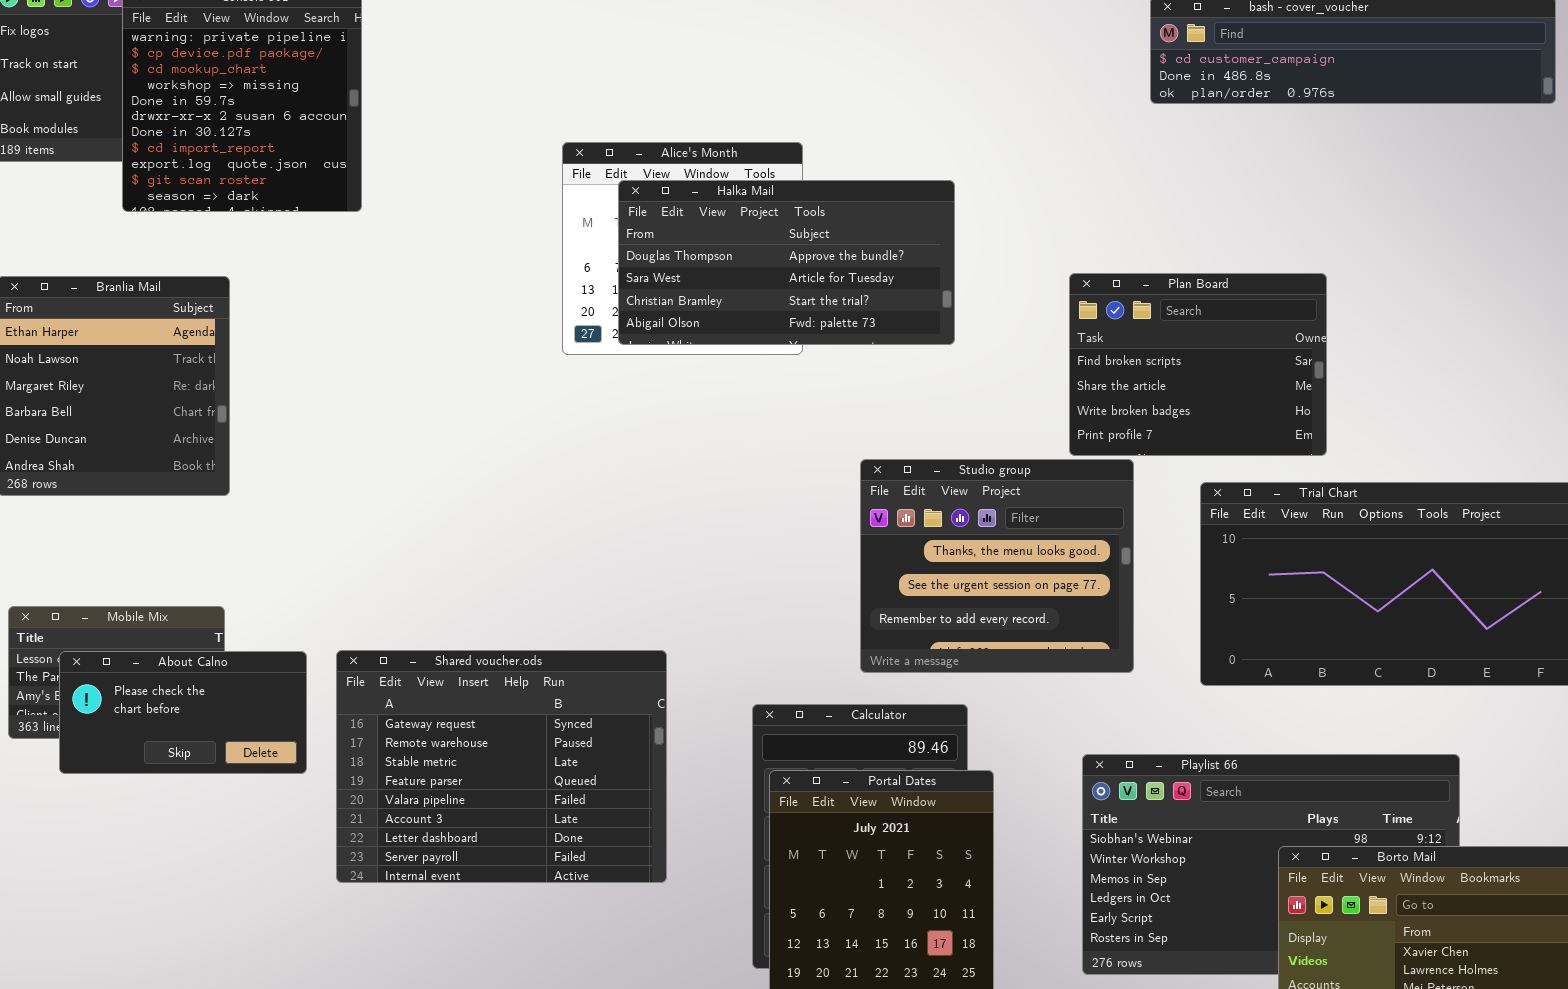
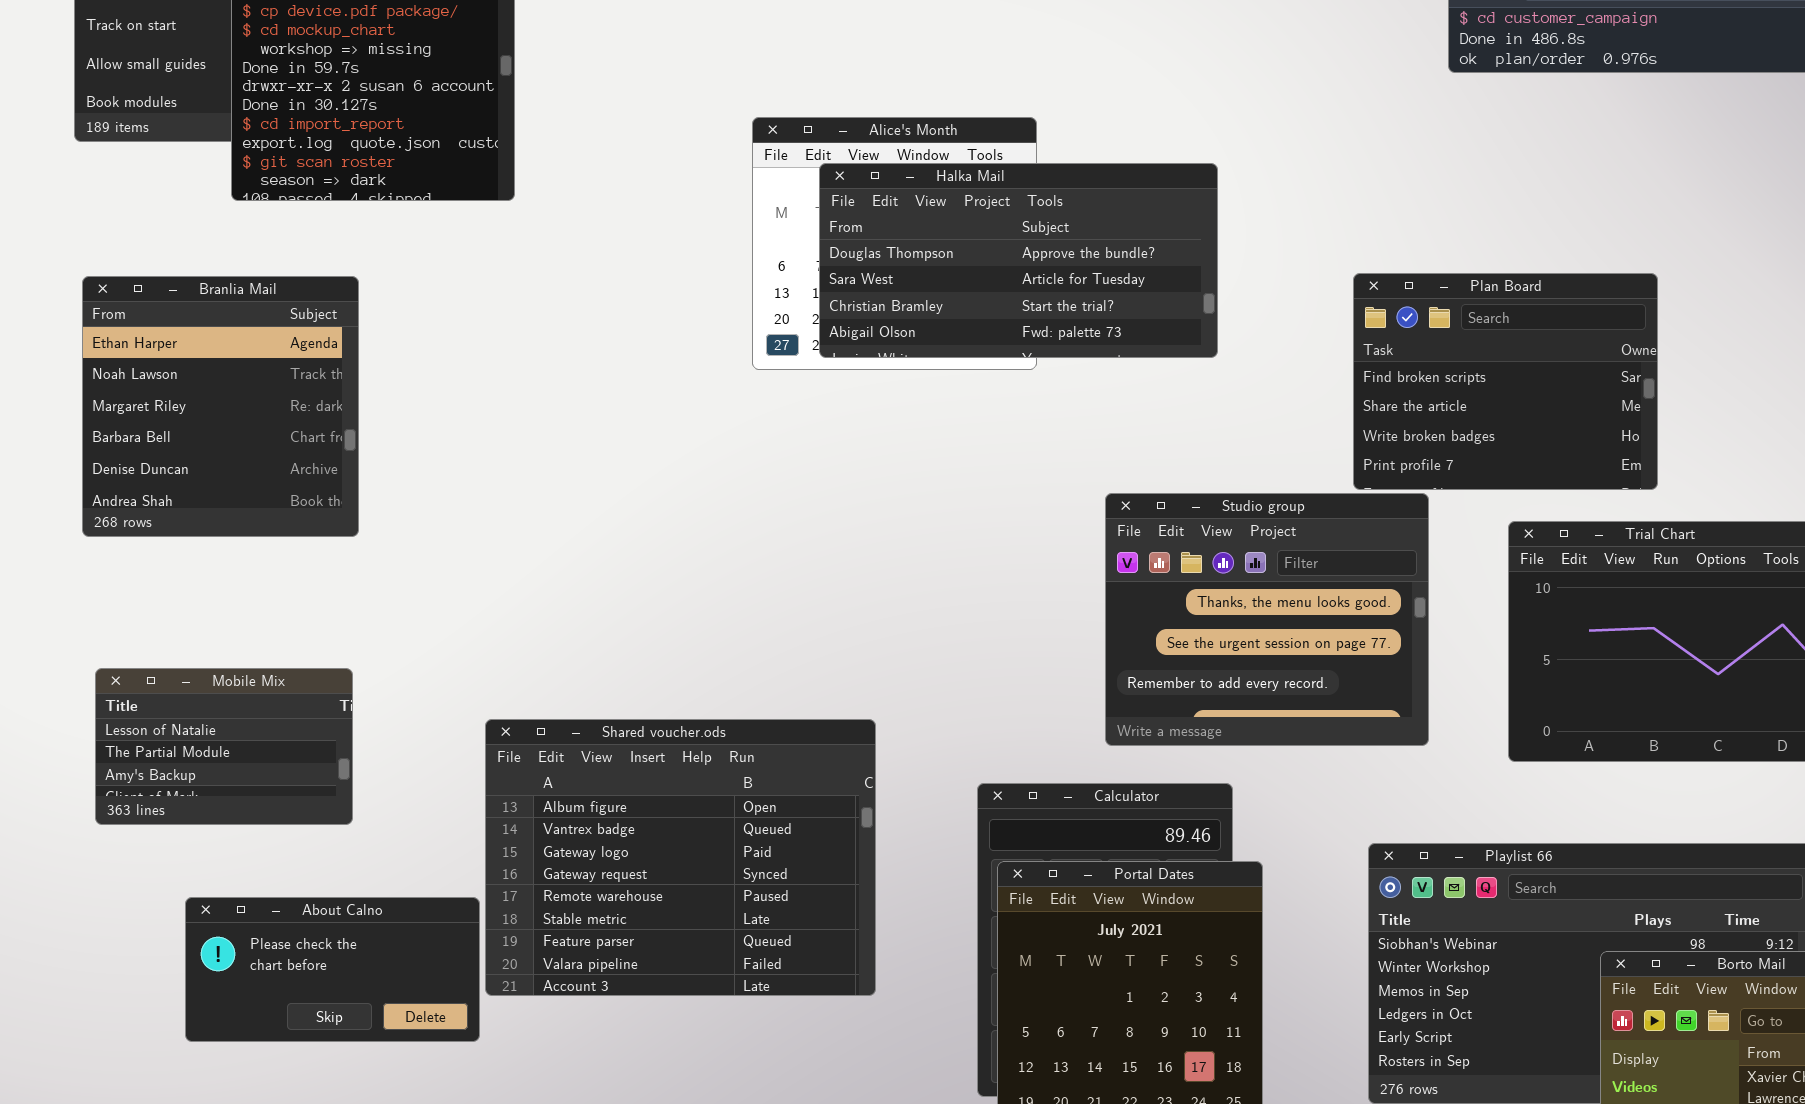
Shared voucher.ods: [336,650,667,883] -> [485,719,876,996], scrolled up 3 rows
About Calno: [59,651,307,774] -> [185,897,480,1042], moved

